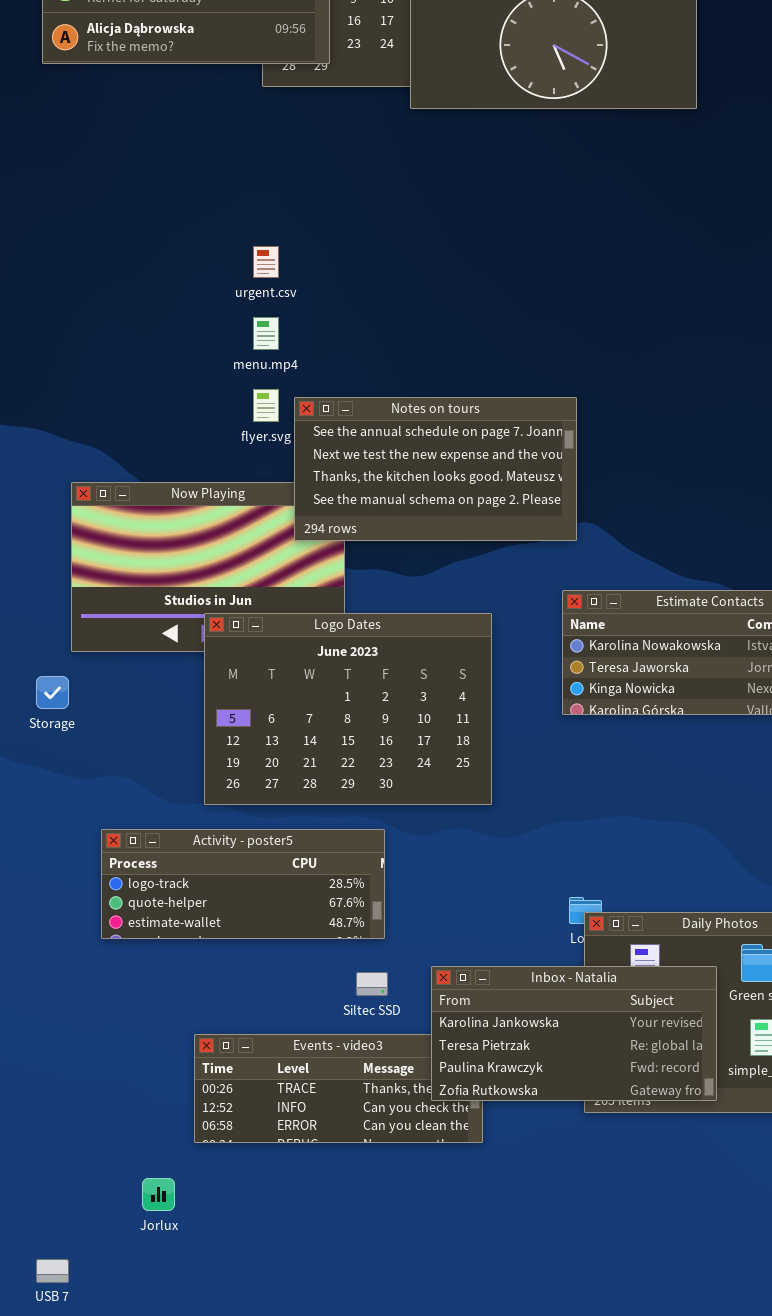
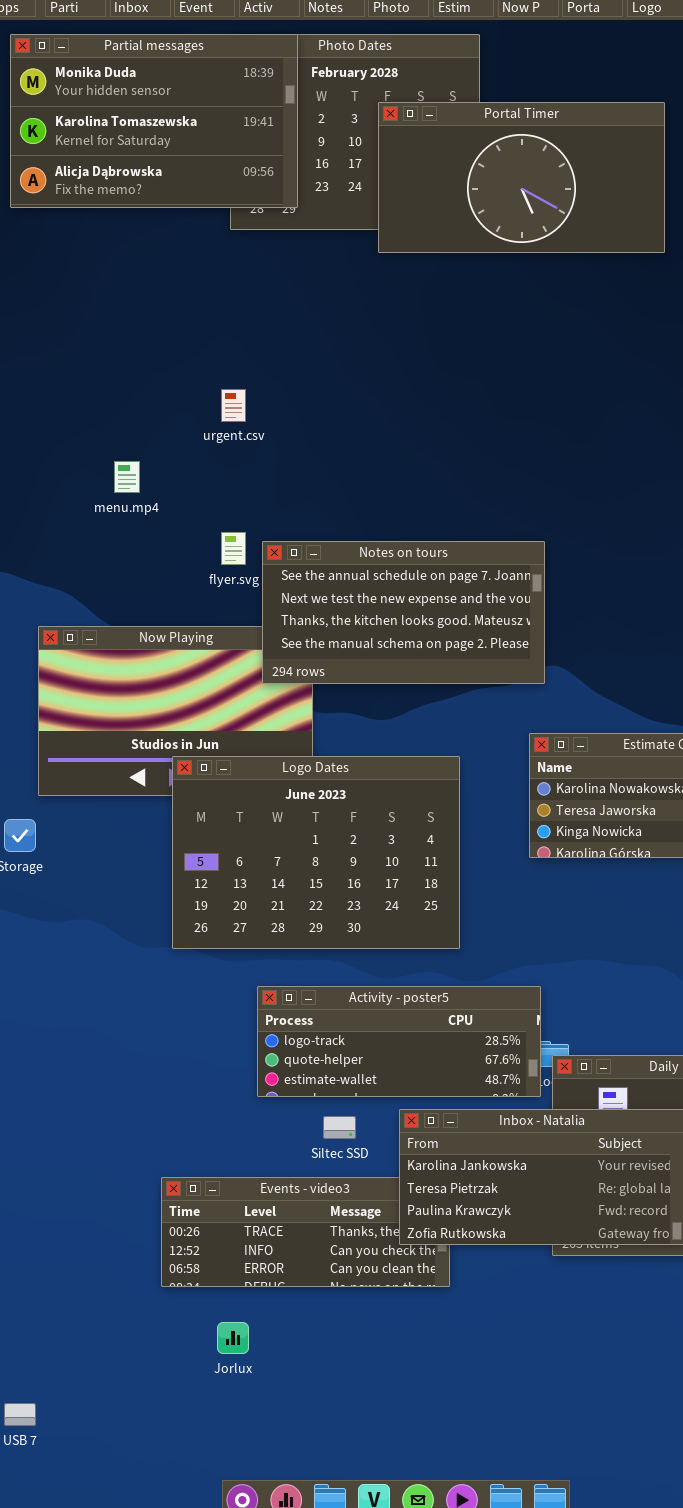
menu.mp4: [253,317,279,350] -> [114,461,140,493], moved
Activity - poster5: [101,829,385,939] -> [257,986,541,1097], moved
Jorlux: [142,1178,175,1211] -> [217,1322,249,1354], moved

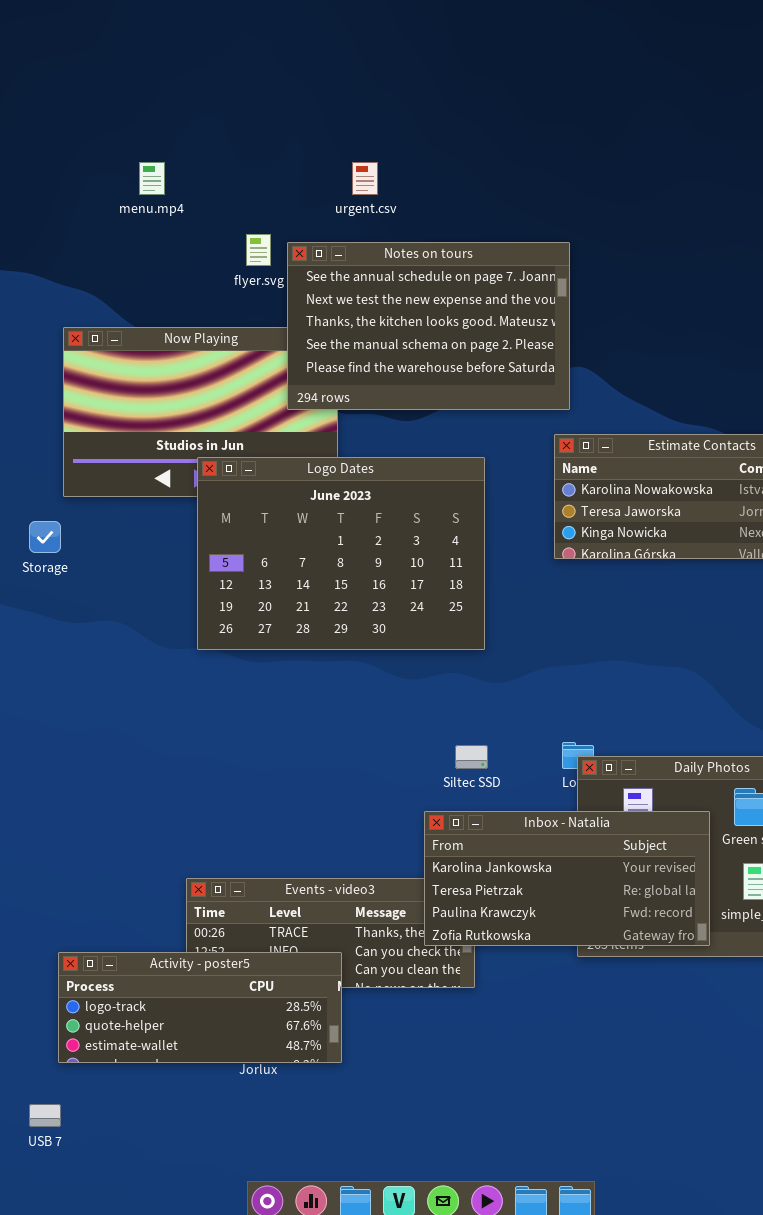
urgent.csv: [221,389,246,422] -> [352,162,378,195], moved
Notes on tours: [262,541,545,684] -> [287,242,570,410], resized
Activity - poster5: [257,986,541,1097] -> [58,952,342,1063], moved
Siltec SSD: [323,1116,356,1139] -> [455,745,488,769], moved

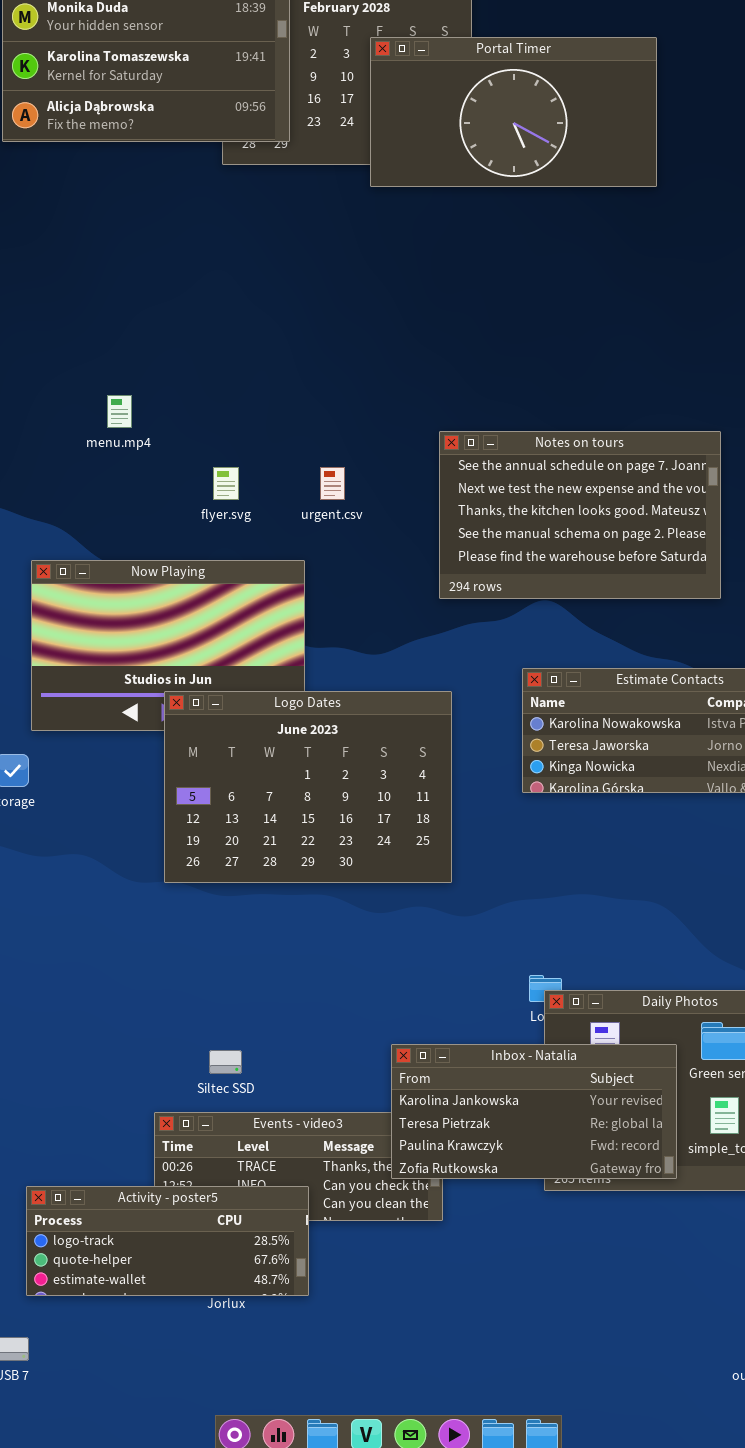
urgent.csv: [352,162,378,195] -> [320,467,345,500], moved
Notes on tours: [287,242,570,410] -> [439,431,721,599], moved
Siltec SSD: [455,745,488,769] -> [209,1050,242,1074], moved

